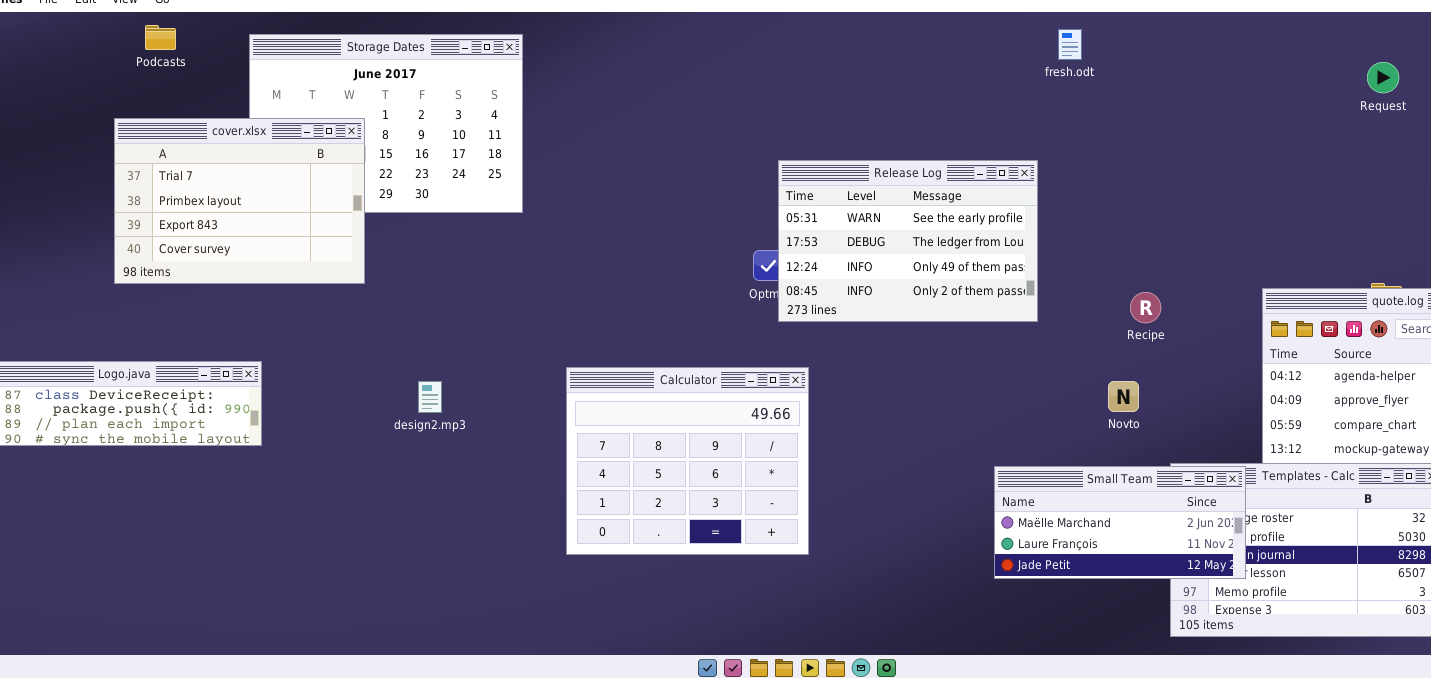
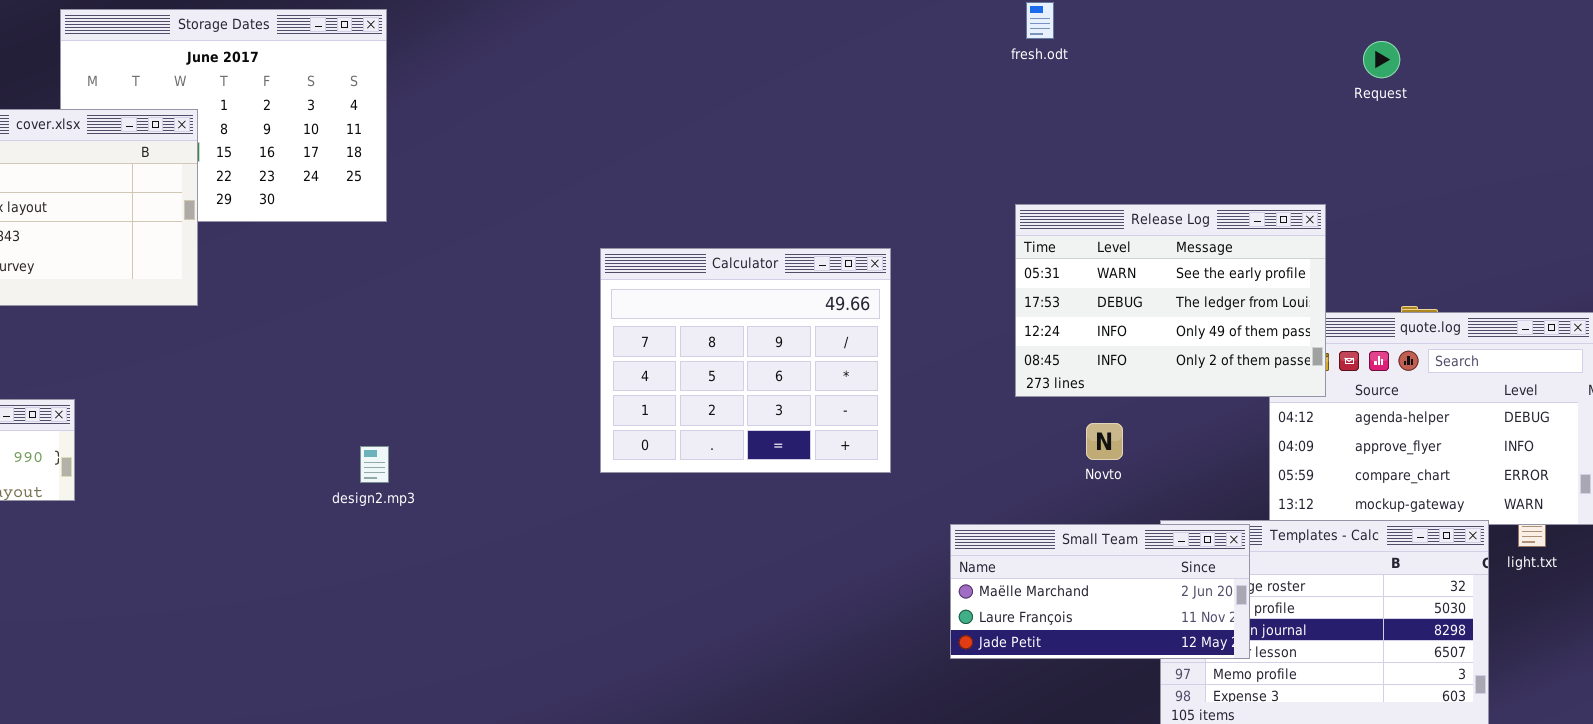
Request: [1367,62,1399,93] -> [1363,41,1400,78], moved
Release Log: [778,160,1038,322] -> [1015,204,1326,397], moved
Calculator: [566,367,809,555] -> [600,248,891,473], moved
design2.mp3: [418,381,442,413] -> [360,446,389,483], moved

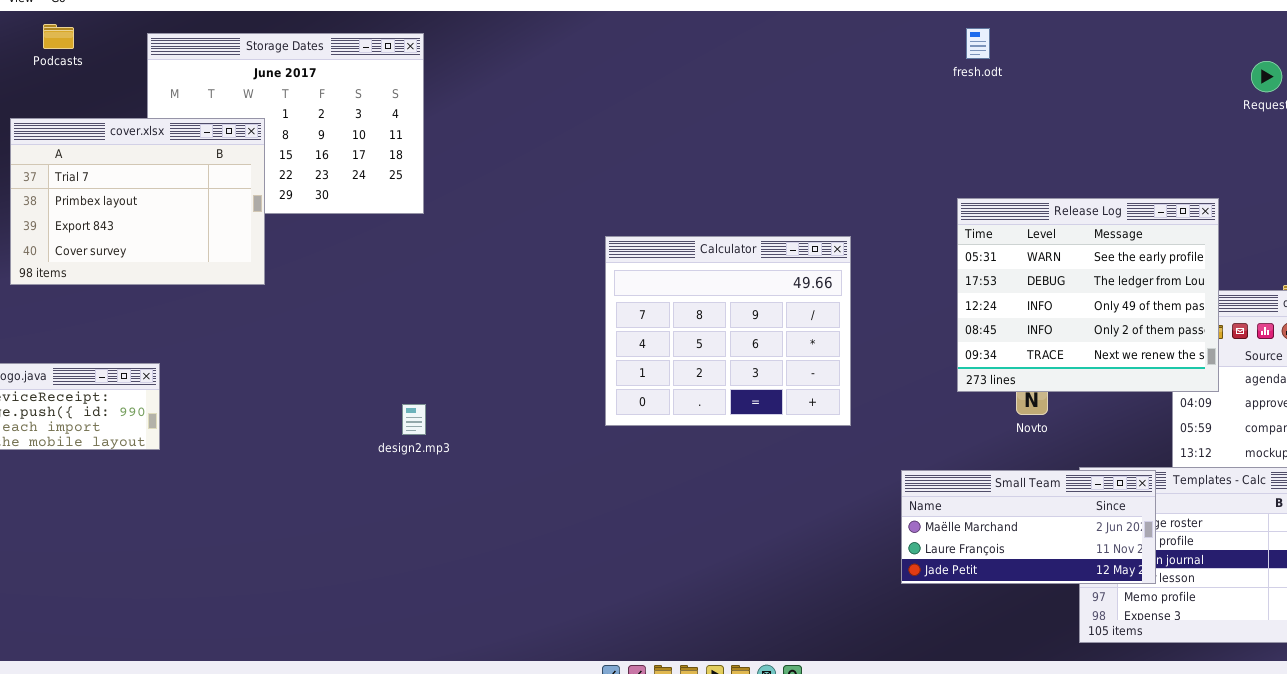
Release Log: [1015,204,1326,397] -> [957,198,1219,392], resized

